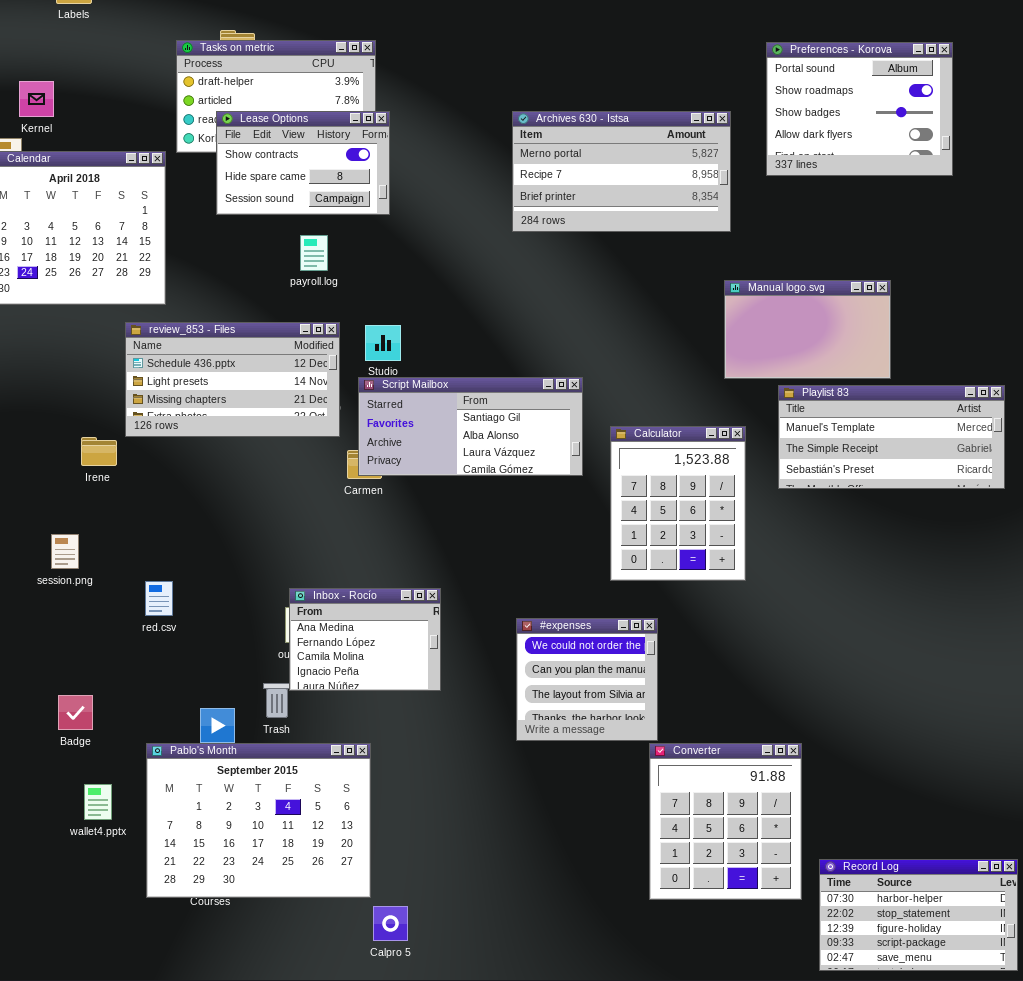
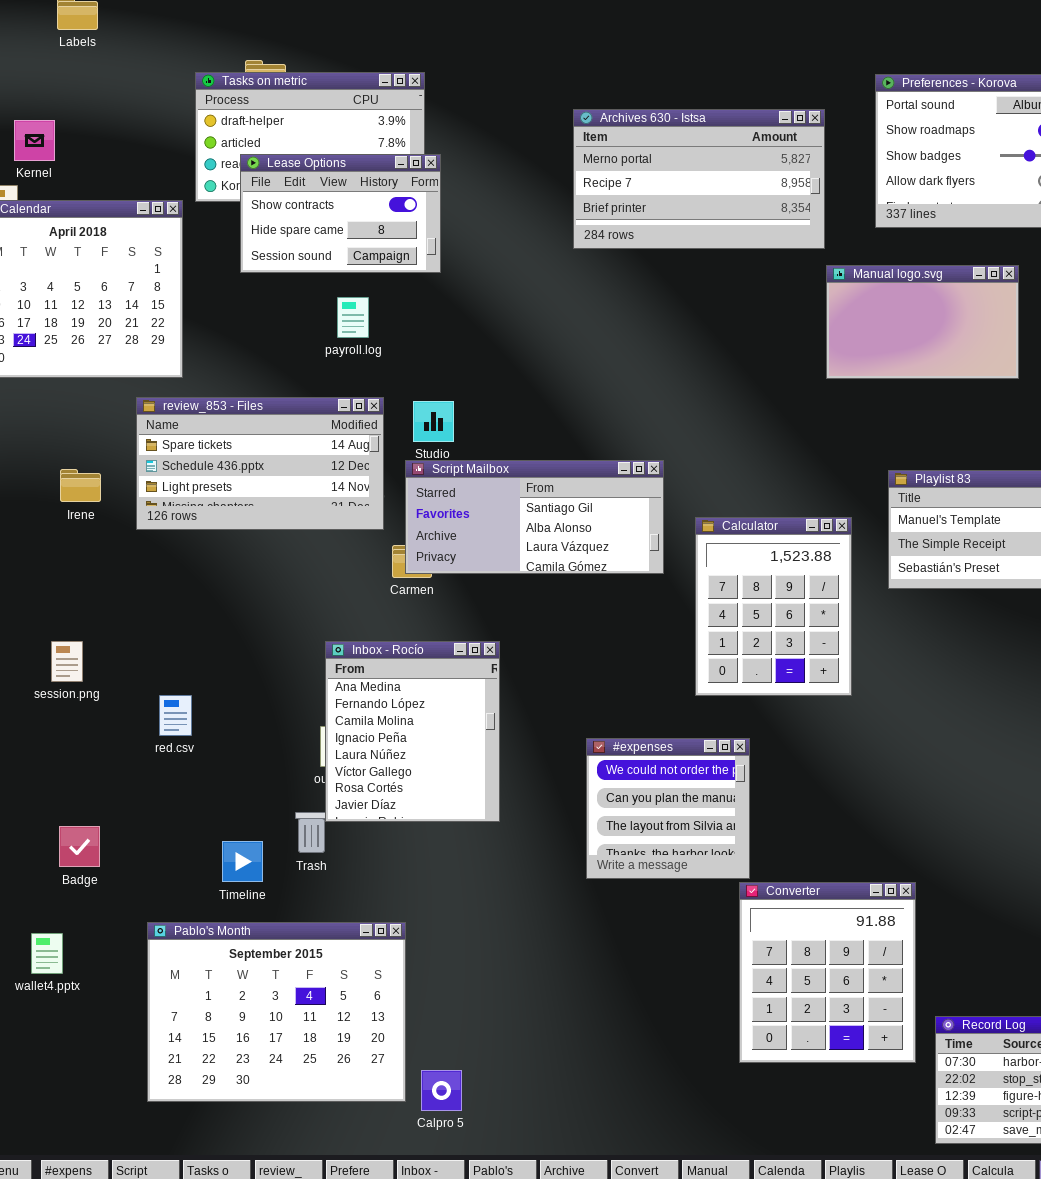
Archives 630 - Istsa: [512,111,731,232] -> [573,109,825,249], moved
Manual logo.svg: [724,280,891,379] -> [826,265,1019,379], moved
review_853 - Files: [125,322,340,437] -> [136,397,384,530], scrolled up 1 row
Irene: [81,437,117,466] -> [60,469,101,502], moved
Inbox - Rocío: [289,588,441,691] -> [325,641,500,822], resized
Pablo's Month: [146,743,371,898] -> [147,922,406,1102], moved
wallet4.pptx: [84,784,112,820] -> [31,933,63,974], moved

